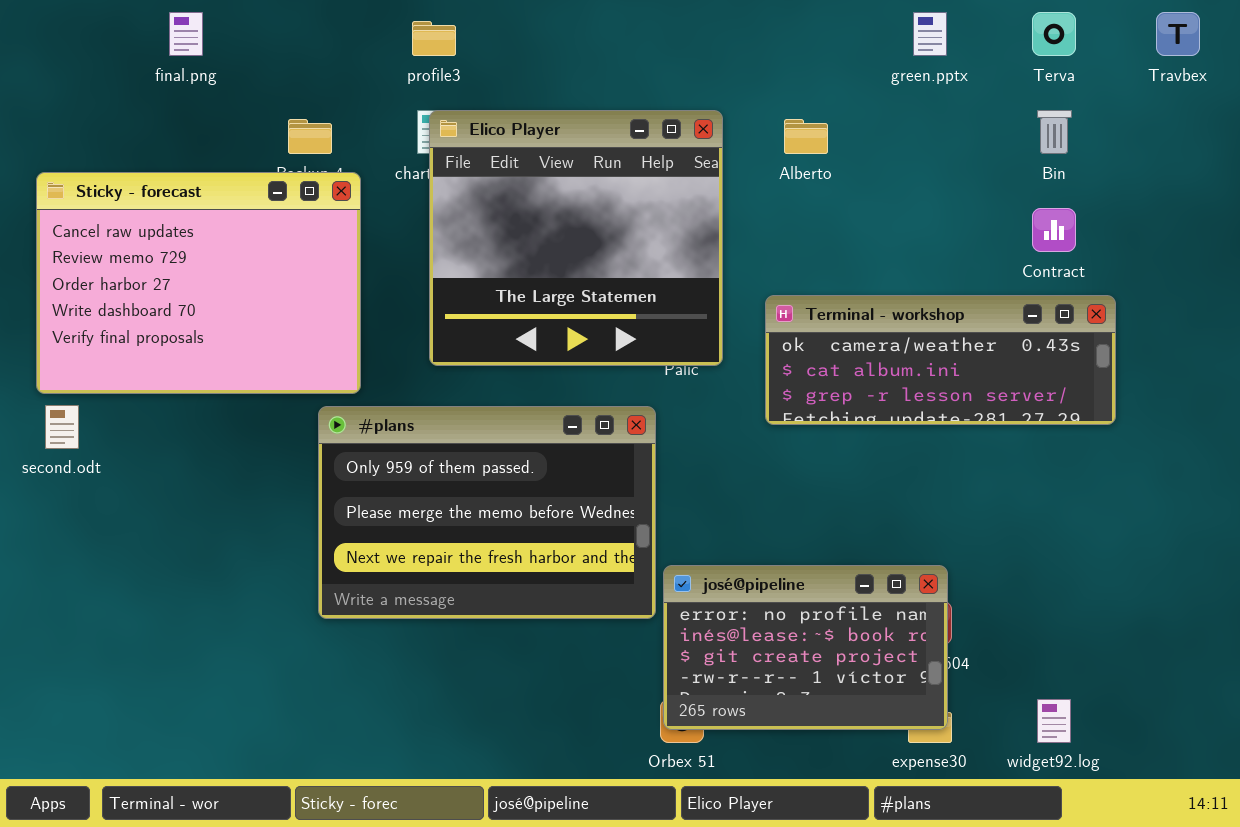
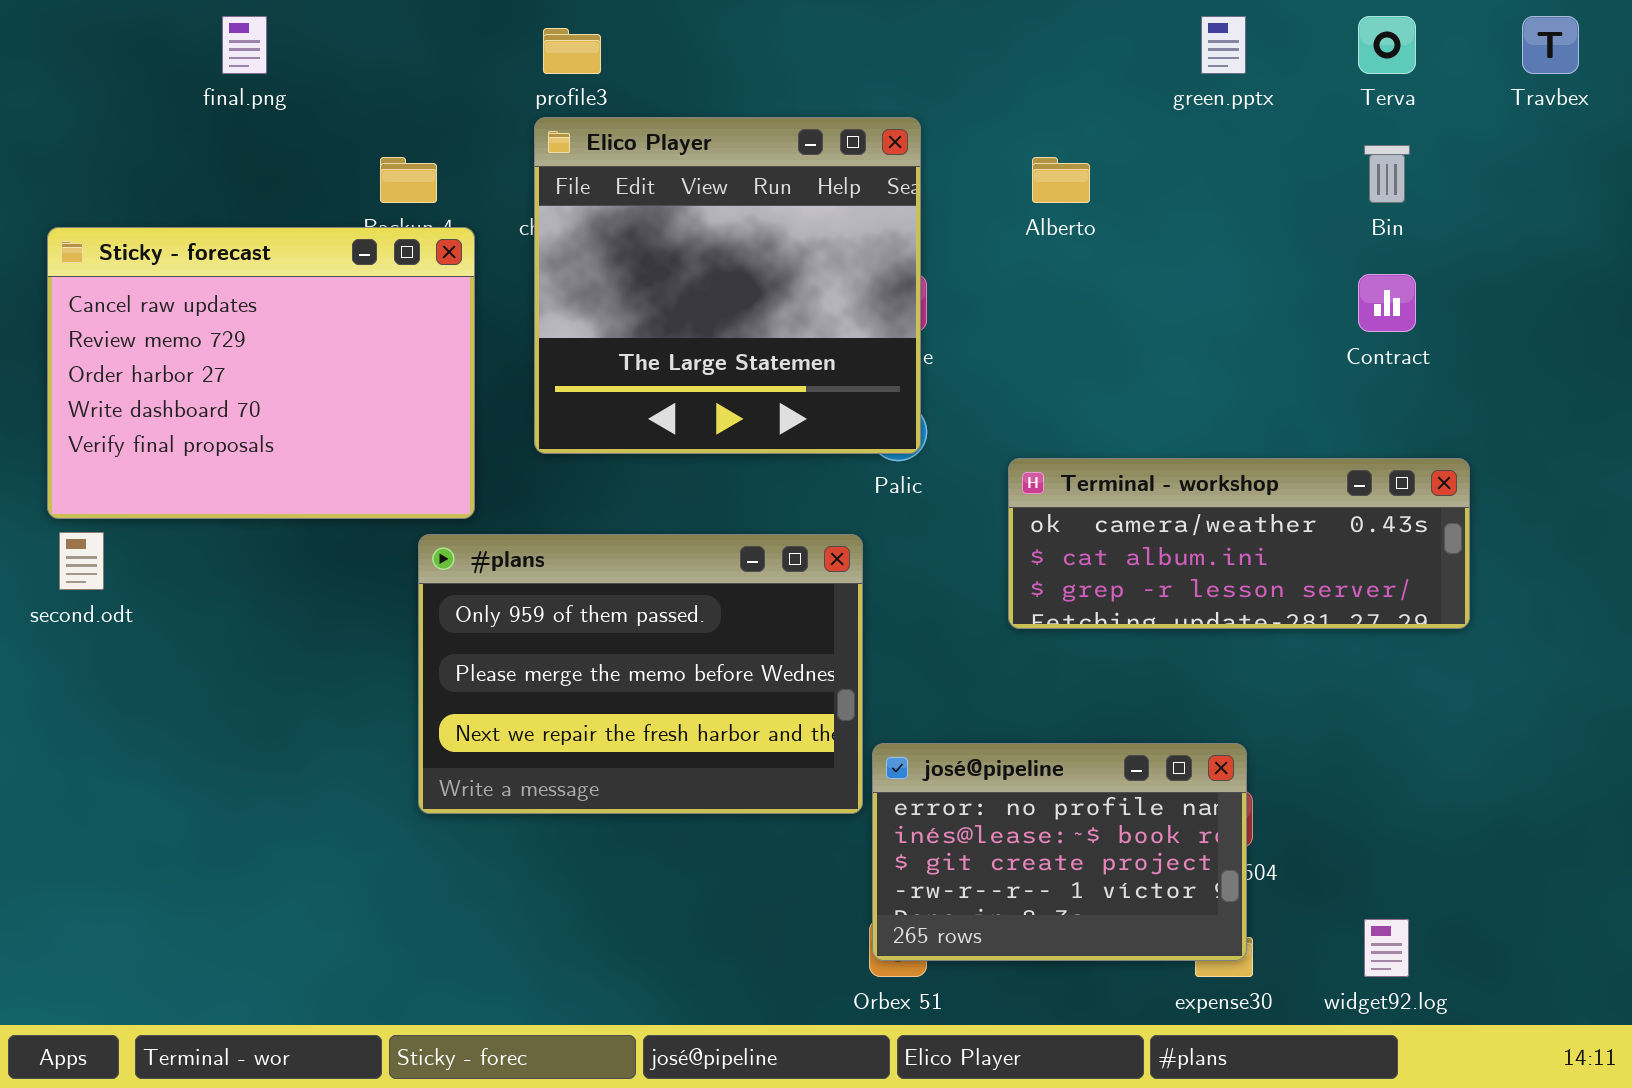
Elico Player: [429,110,723,366] -> [534,117,921,454], moved
Terminal - workshop: [765,295,1116,425] -> [1008,458,1470,629], moved

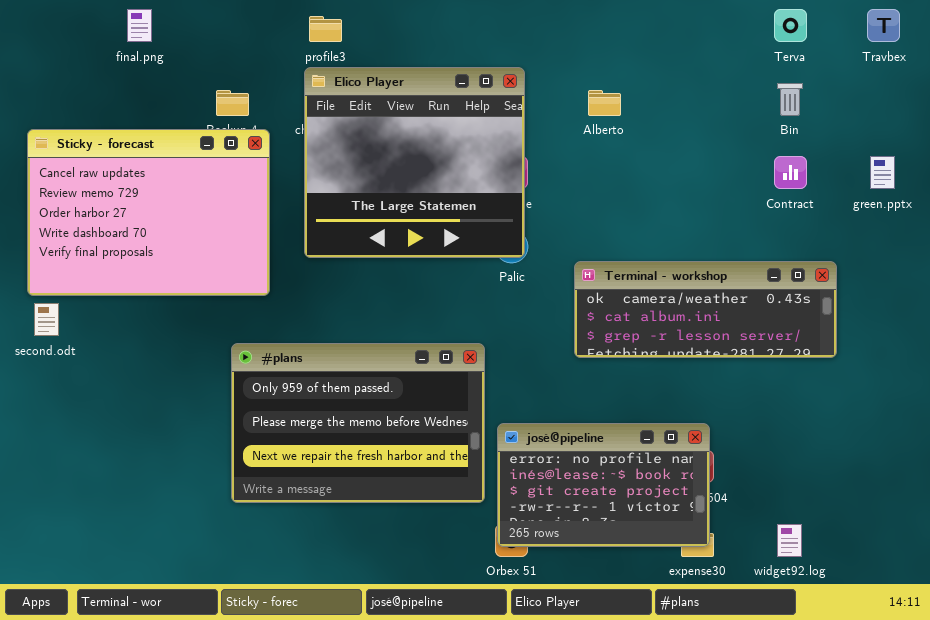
green.pptx: [1201,16,1246,74] -> [870,156,895,189], moved
#plans: [418,534,863,814] -> [231,343,485,503], moved

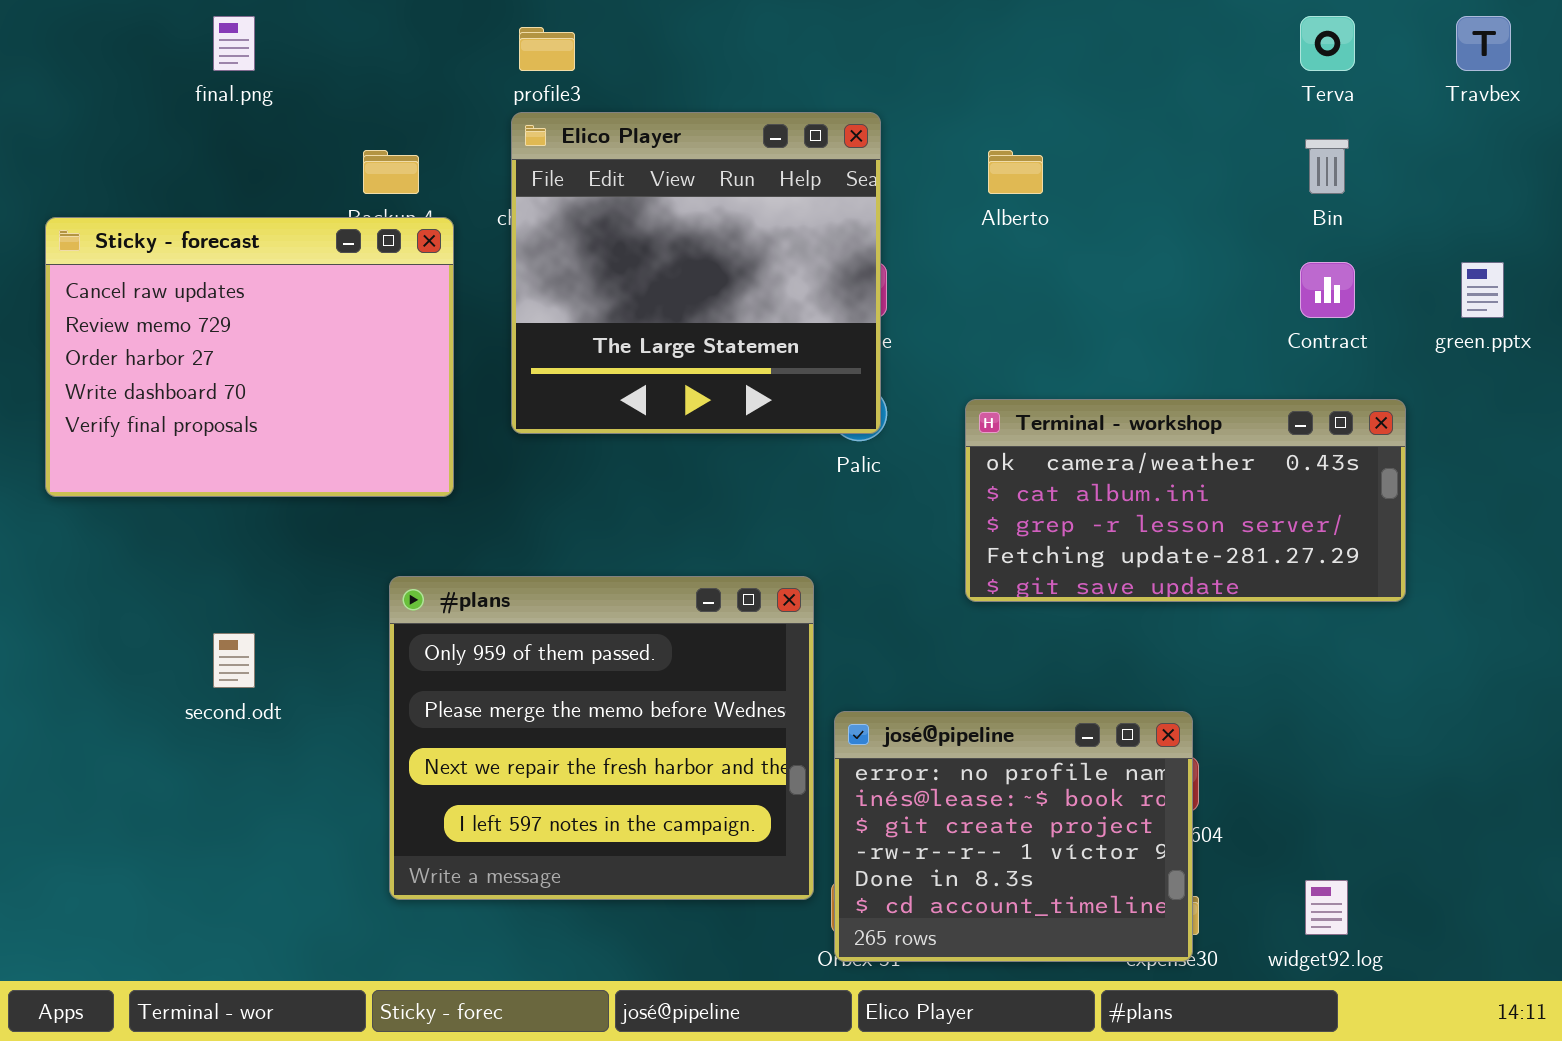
Terminal - workshop: [574,261,837,358] -> [965,399,1406,602], resized
second.odt: [34,303,59,336] -> [213,633,255,688], moved
#plans: [231,343,485,503] -> [389,576,814,900], resized
josé@pipeline: [497,423,710,547] -> [834,711,1193,962], resized

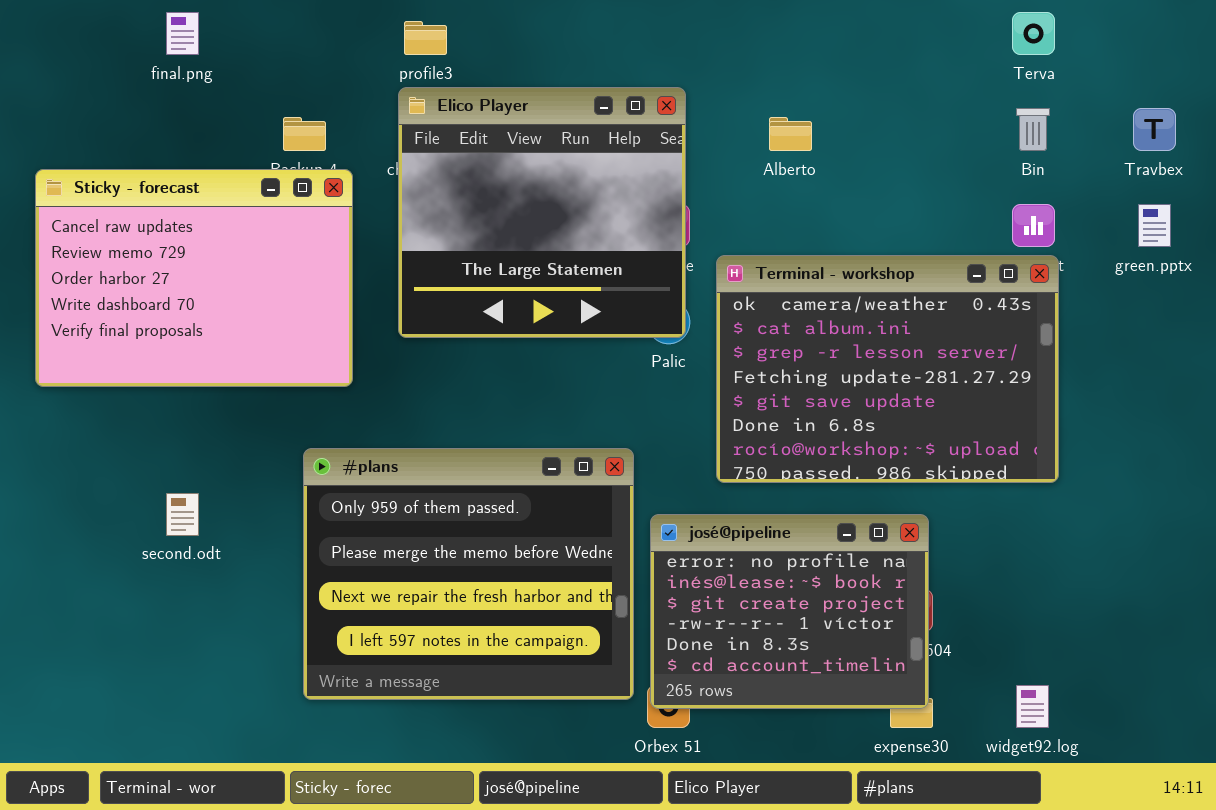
Travbex: [1456,16,1511,71] -> [1133,108,1176,151], moved
Terminal - workshop: [965,399,1406,602] -> [716,255,1059,483], moved, resized
josé@pipeline: [834,711,1193,962] -> [650,514,929,709], moved

